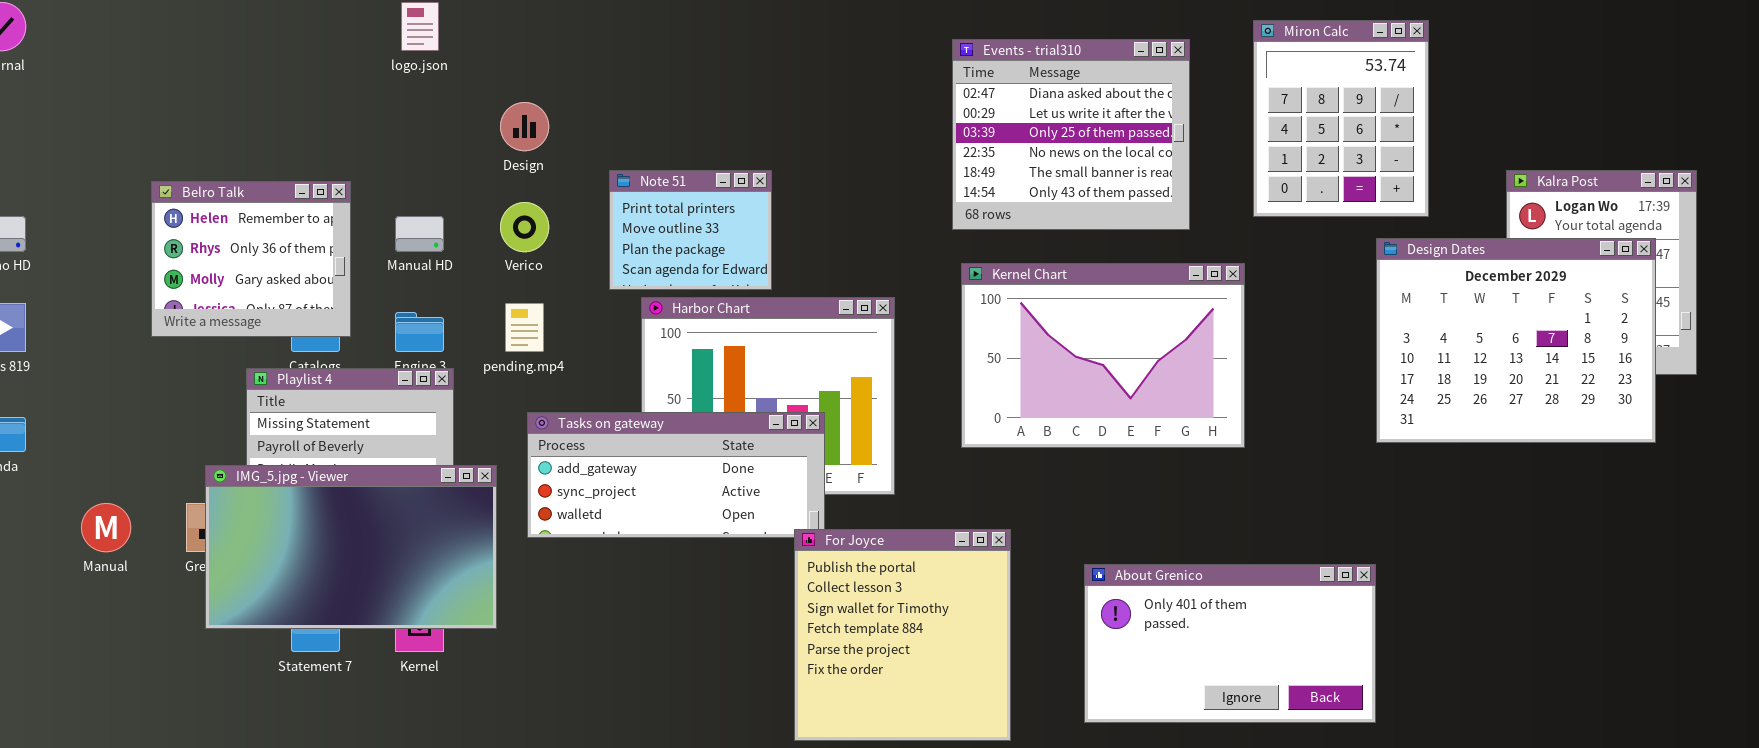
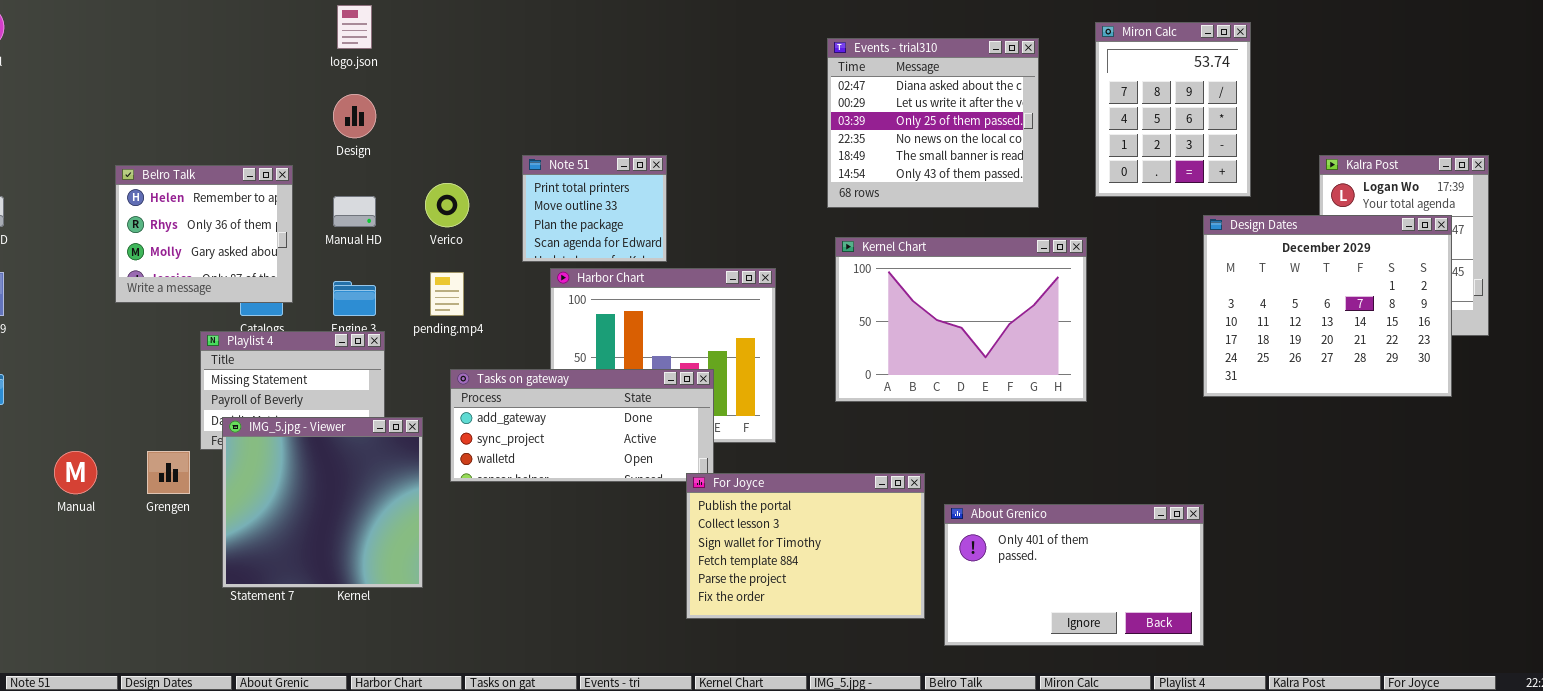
Design: [500,102,549,151] -> [333,94,376,138], moved
IMG_5.jpg - Viewer: [205,465,497,629] -> [222,417,423,588], resized
For Joyce: [794,529,1011,741] -> [686,473,925,619], resized

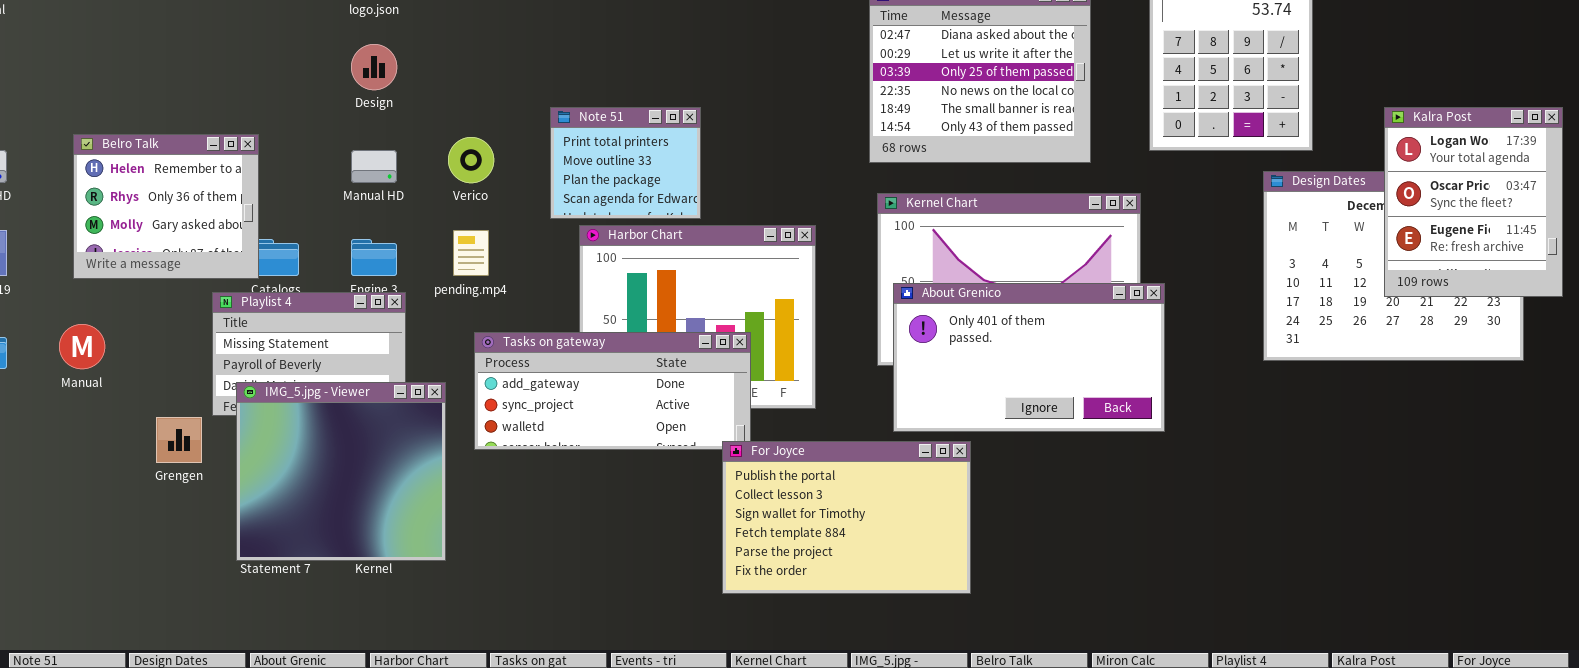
Kalra Post: [1319,155,1489,336] -> [1384,107,1563,297], raised
Belro Talk: [115,165,293,303] -> [73,134,259,279], moved
Manual: [54,451,97,494] -> [59,324,105,369], moved
About Grenico: [944,504,1204,646] -> [893,283,1165,432], moved

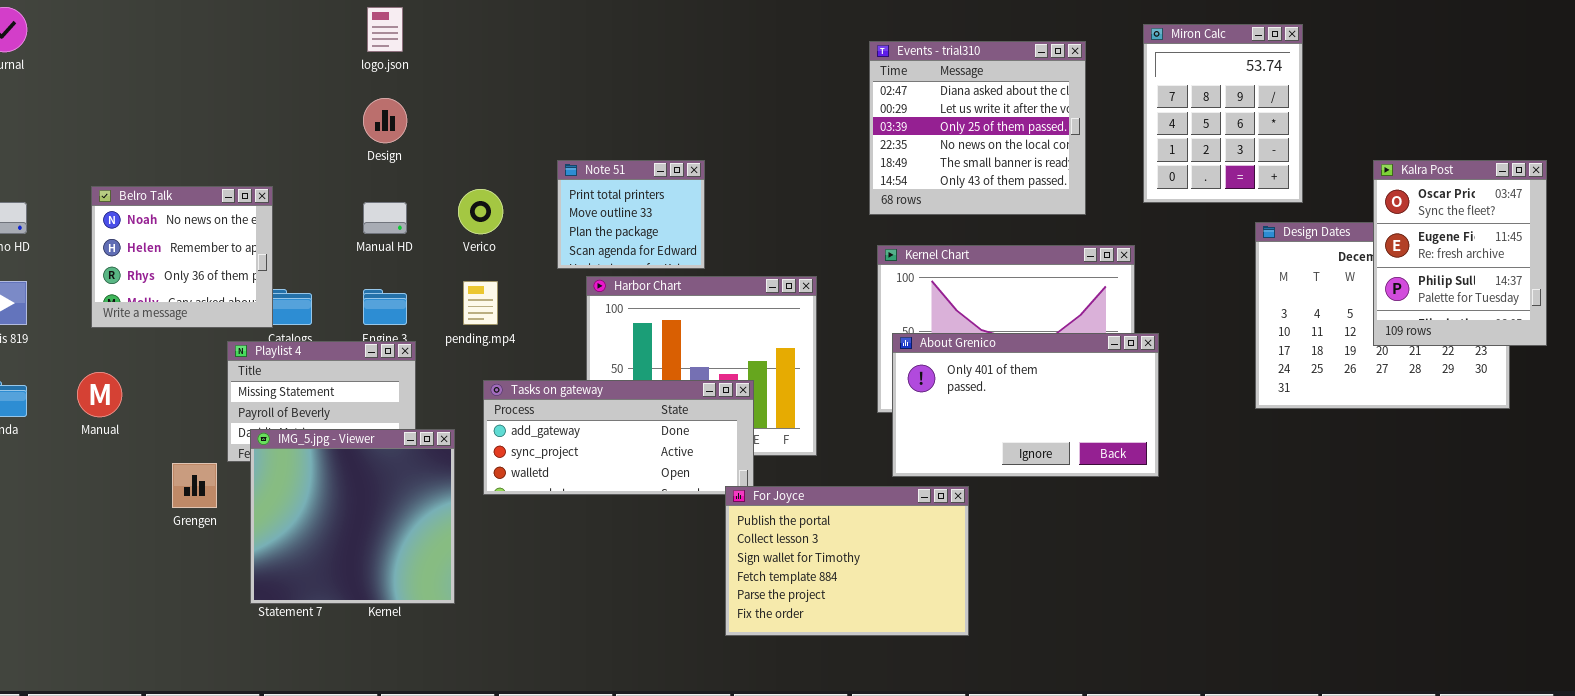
Kalra Post: [1384,107,1563,297] -> [1373,160,1547,346], scrolled down 1 row
Belro Talk: [73,134,259,279] -> [91,186,273,328], scrolled up 1 row

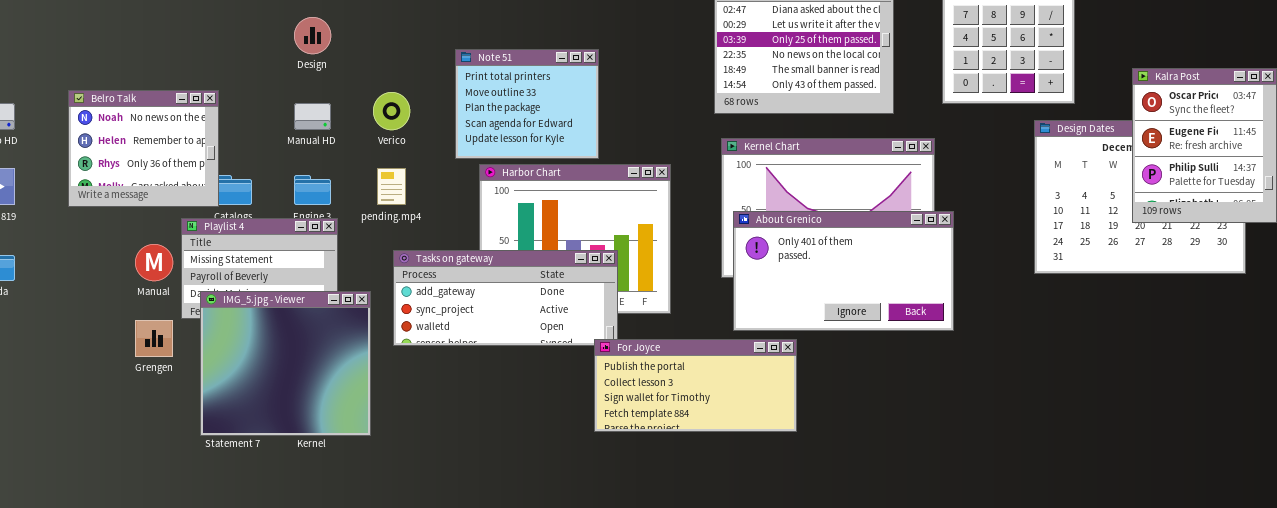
Note 51: [557,160,705,269] -> [455,49,599,159], resized
Manual: [77,372,122,417] -> [135,244,173,281], moved
For Joyce: [725,486,969,636] -> [594,339,797,432], resized

